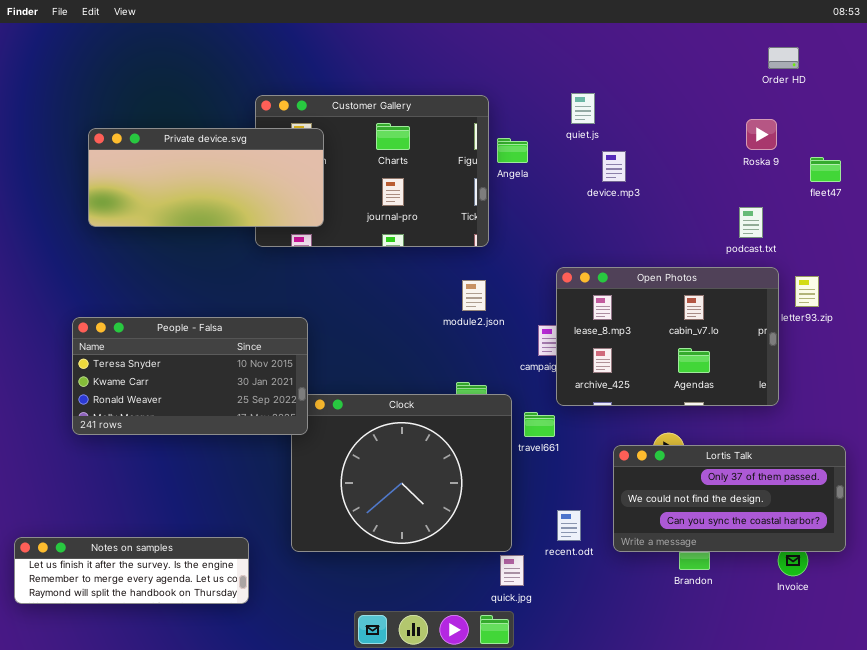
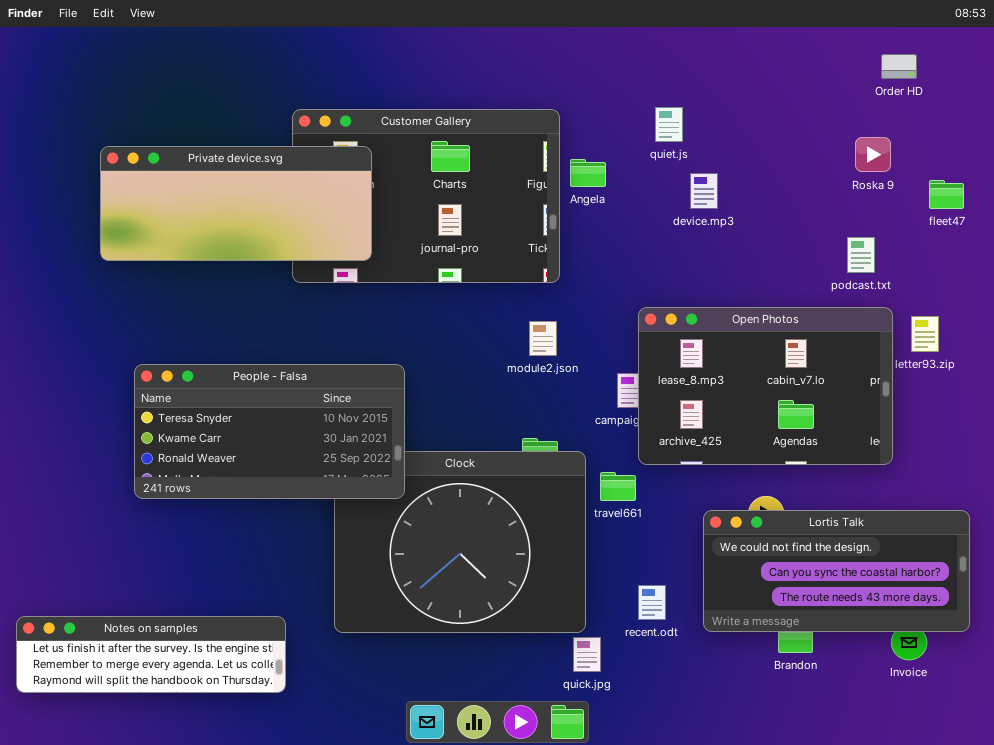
People - Falsa: [72,317,308,435] -> [134,364,405,499], moved
Lortis Talk: [613,445,846,552] -> [703,510,970,632], scrolled down 1 row

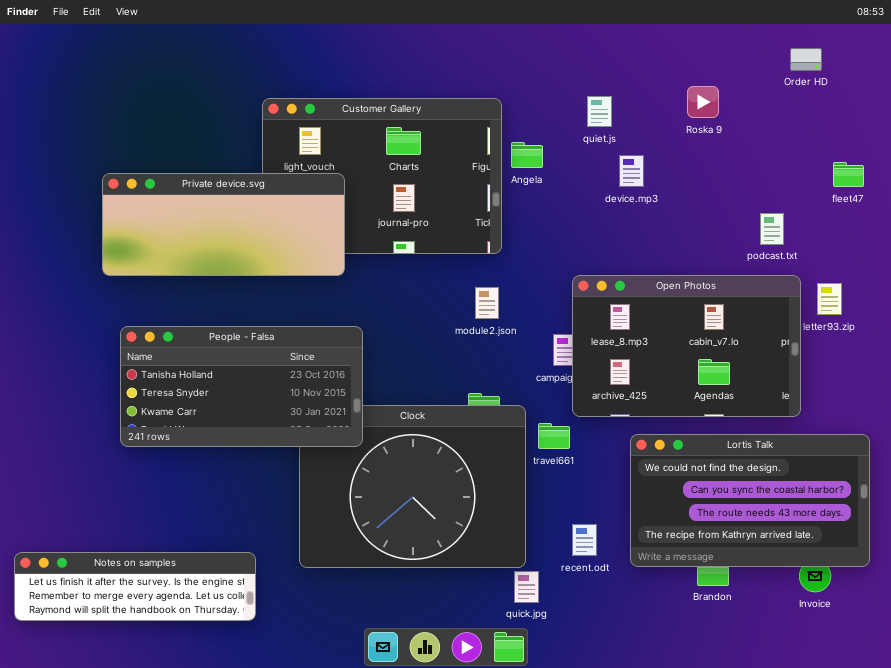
Roska 9: [855,137,891,172] -> [687,86,719,118], moved
Private device.svg: [100,146,372,261] -> [102,173,345,276], moved
People - Falsa: [134,364,405,499] -> [120,326,363,447], scrolled up 1 row
Lortis Talk: [703,510,970,632] -> [630,434,870,567], resized

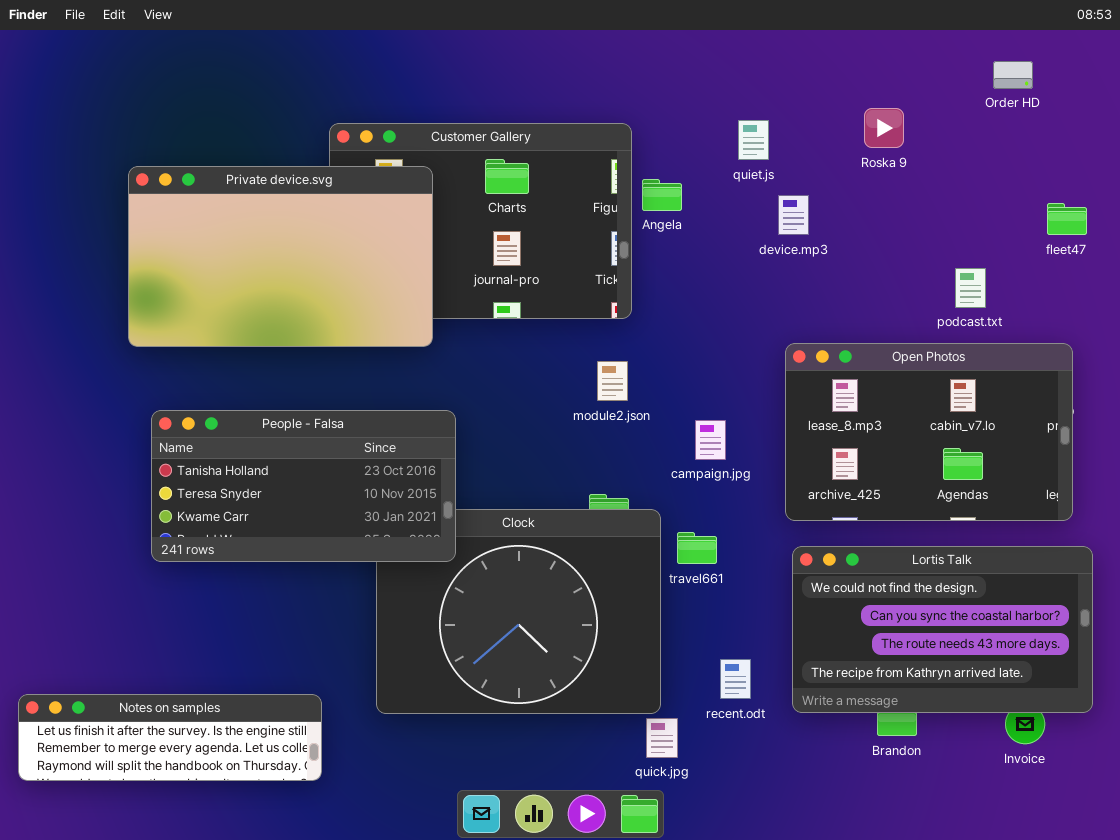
Private device.svg: [102,173,345,276] -> [128,166,433,347], resized
Open Photos: [572,275,801,417] -> [785,343,1073,521], moved

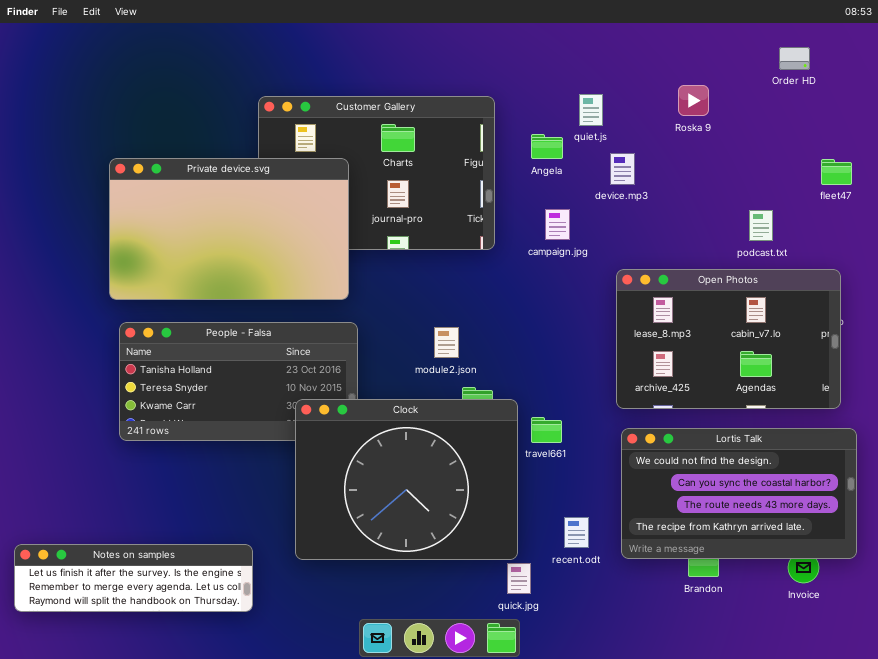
Private device.svg: [128,166,433,347] -> [109,158,349,300], moved
Angela: [642,179,682,211] -> [531,134,563,159], moved
module2.json: [597,361,628,401] -> [434,327,459,358], moved
campaign.jpg: [695,420,726,460] -> [545,209,570,240], moved
Clock: [376,509,661,714] -> [295,399,518,560], raised

